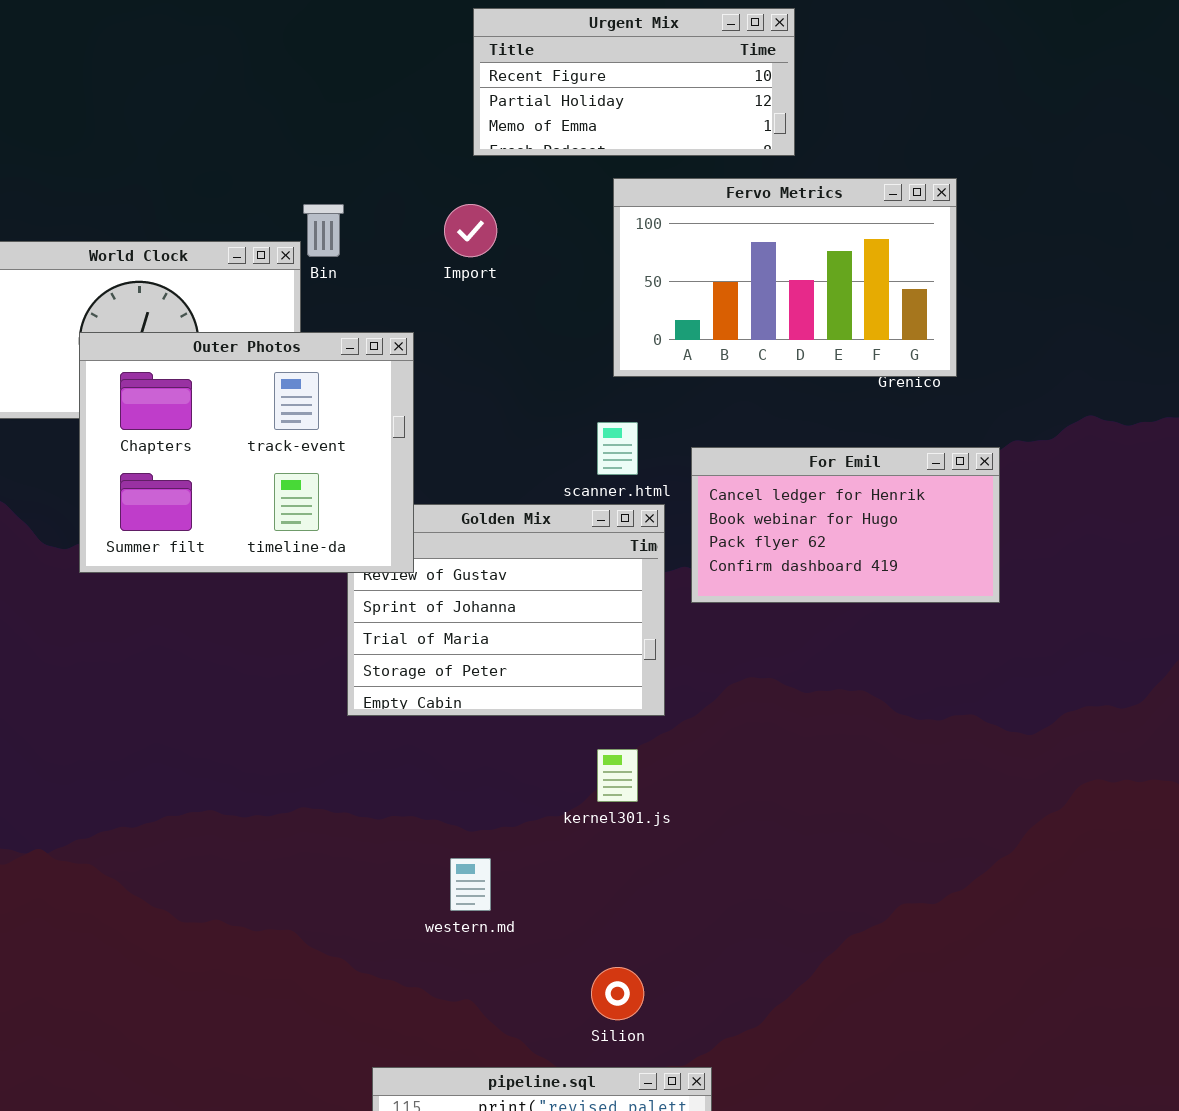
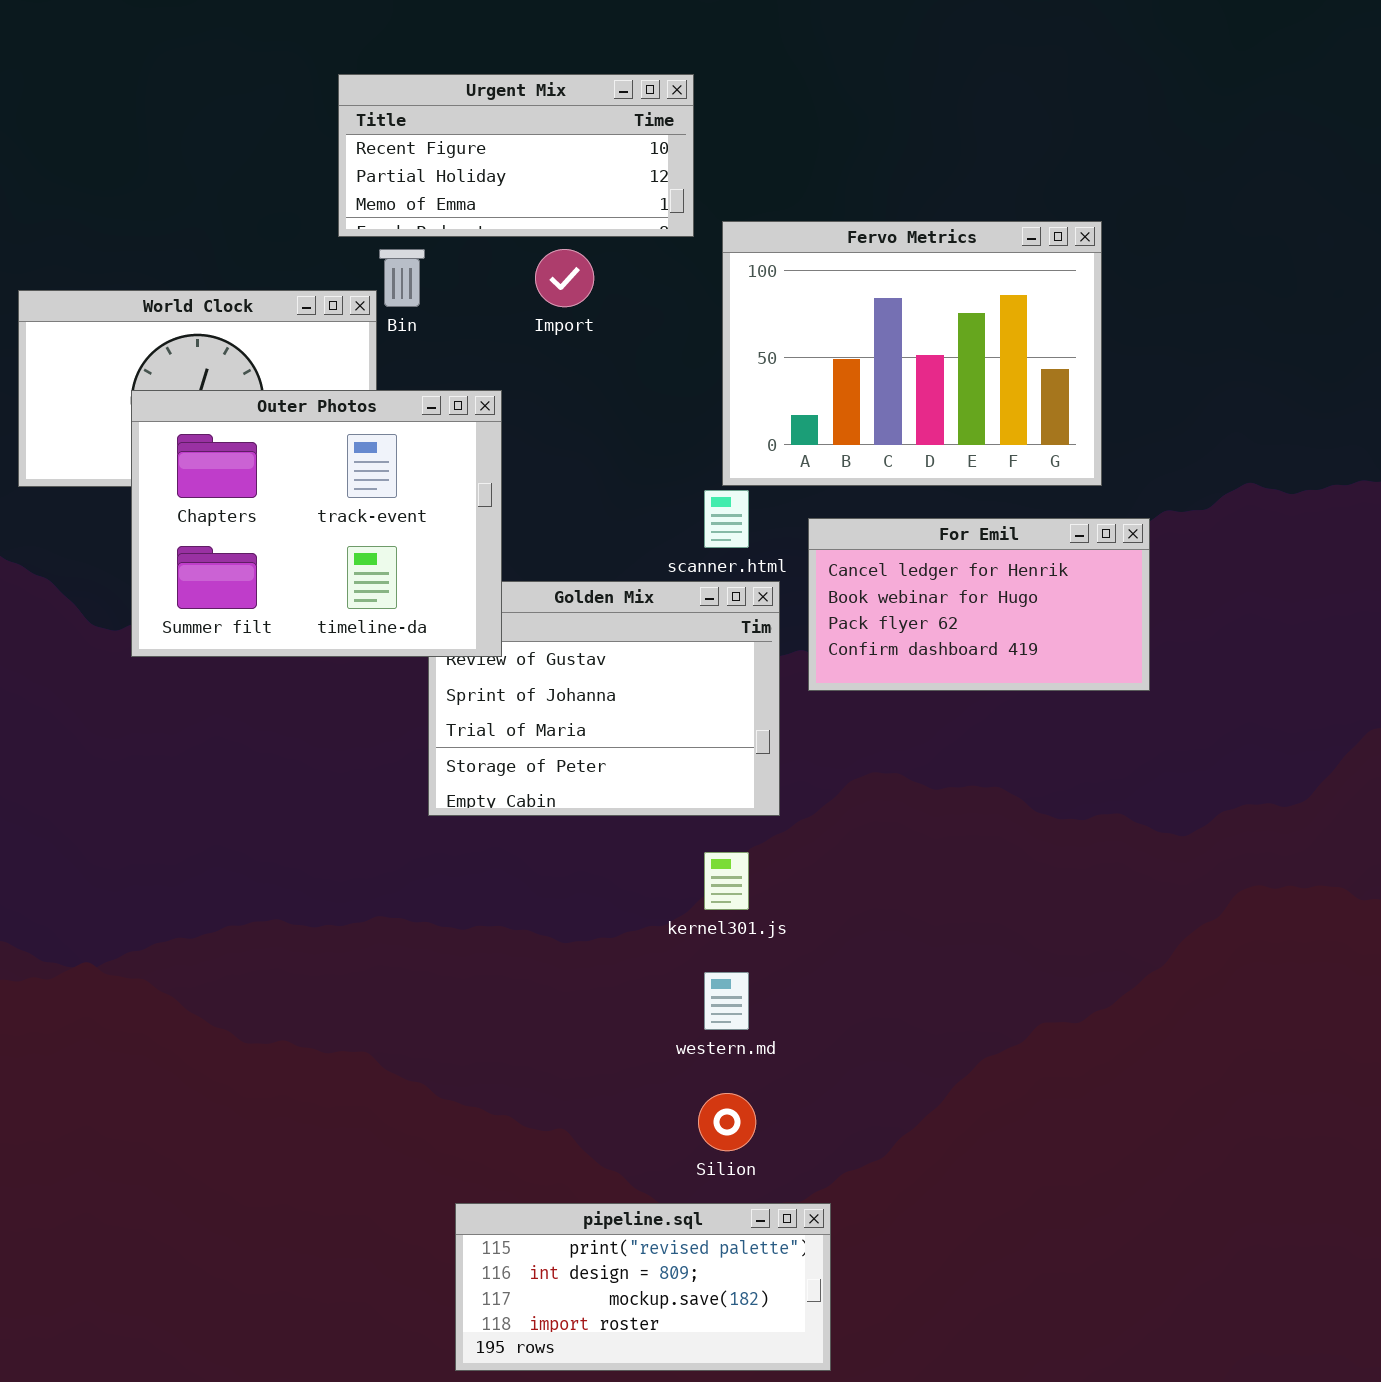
Urgent Mix: [473,8,795,156] -> [338,74,694,237], moved
Fervo Metrics: [613,178,957,377] -> [722,221,1102,486], resized
western.md: [450,858,491,911] -> [704,972,749,1030], moved

